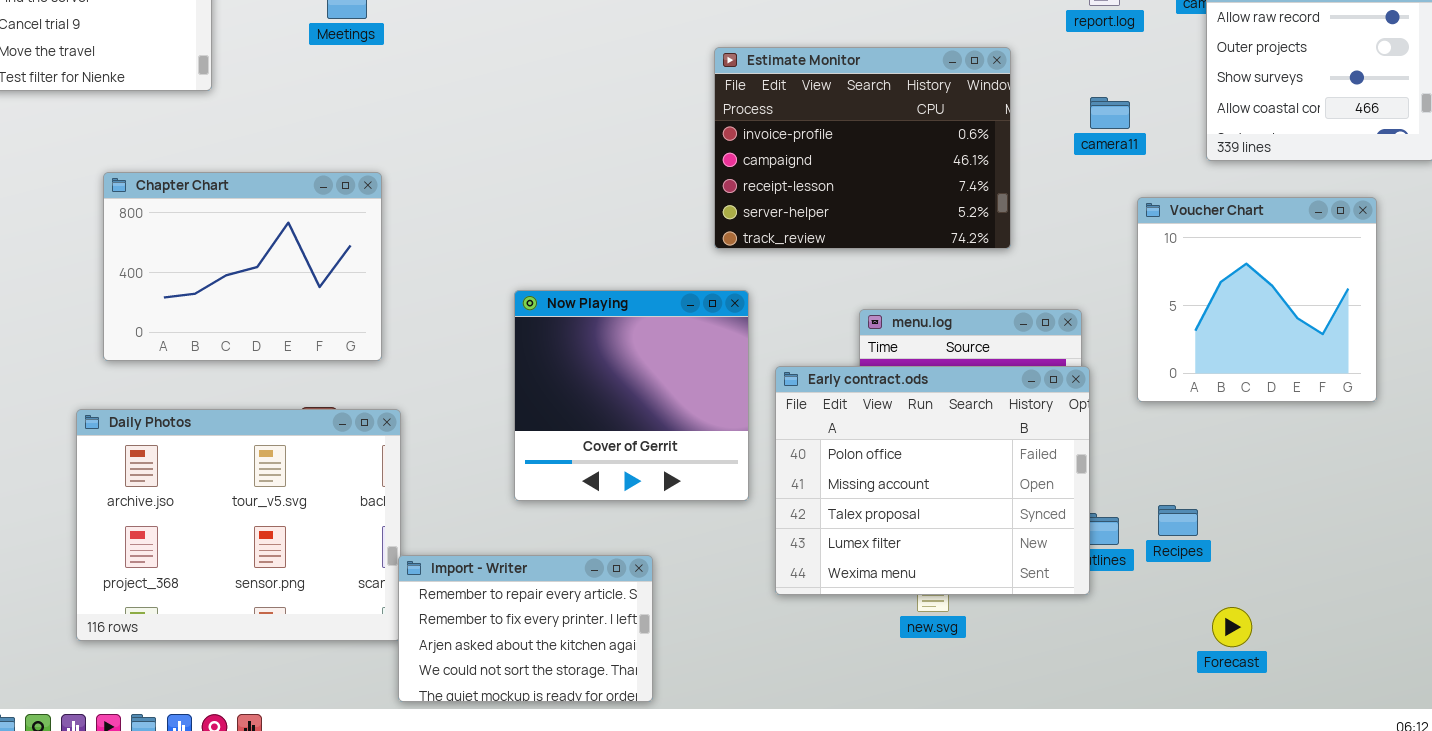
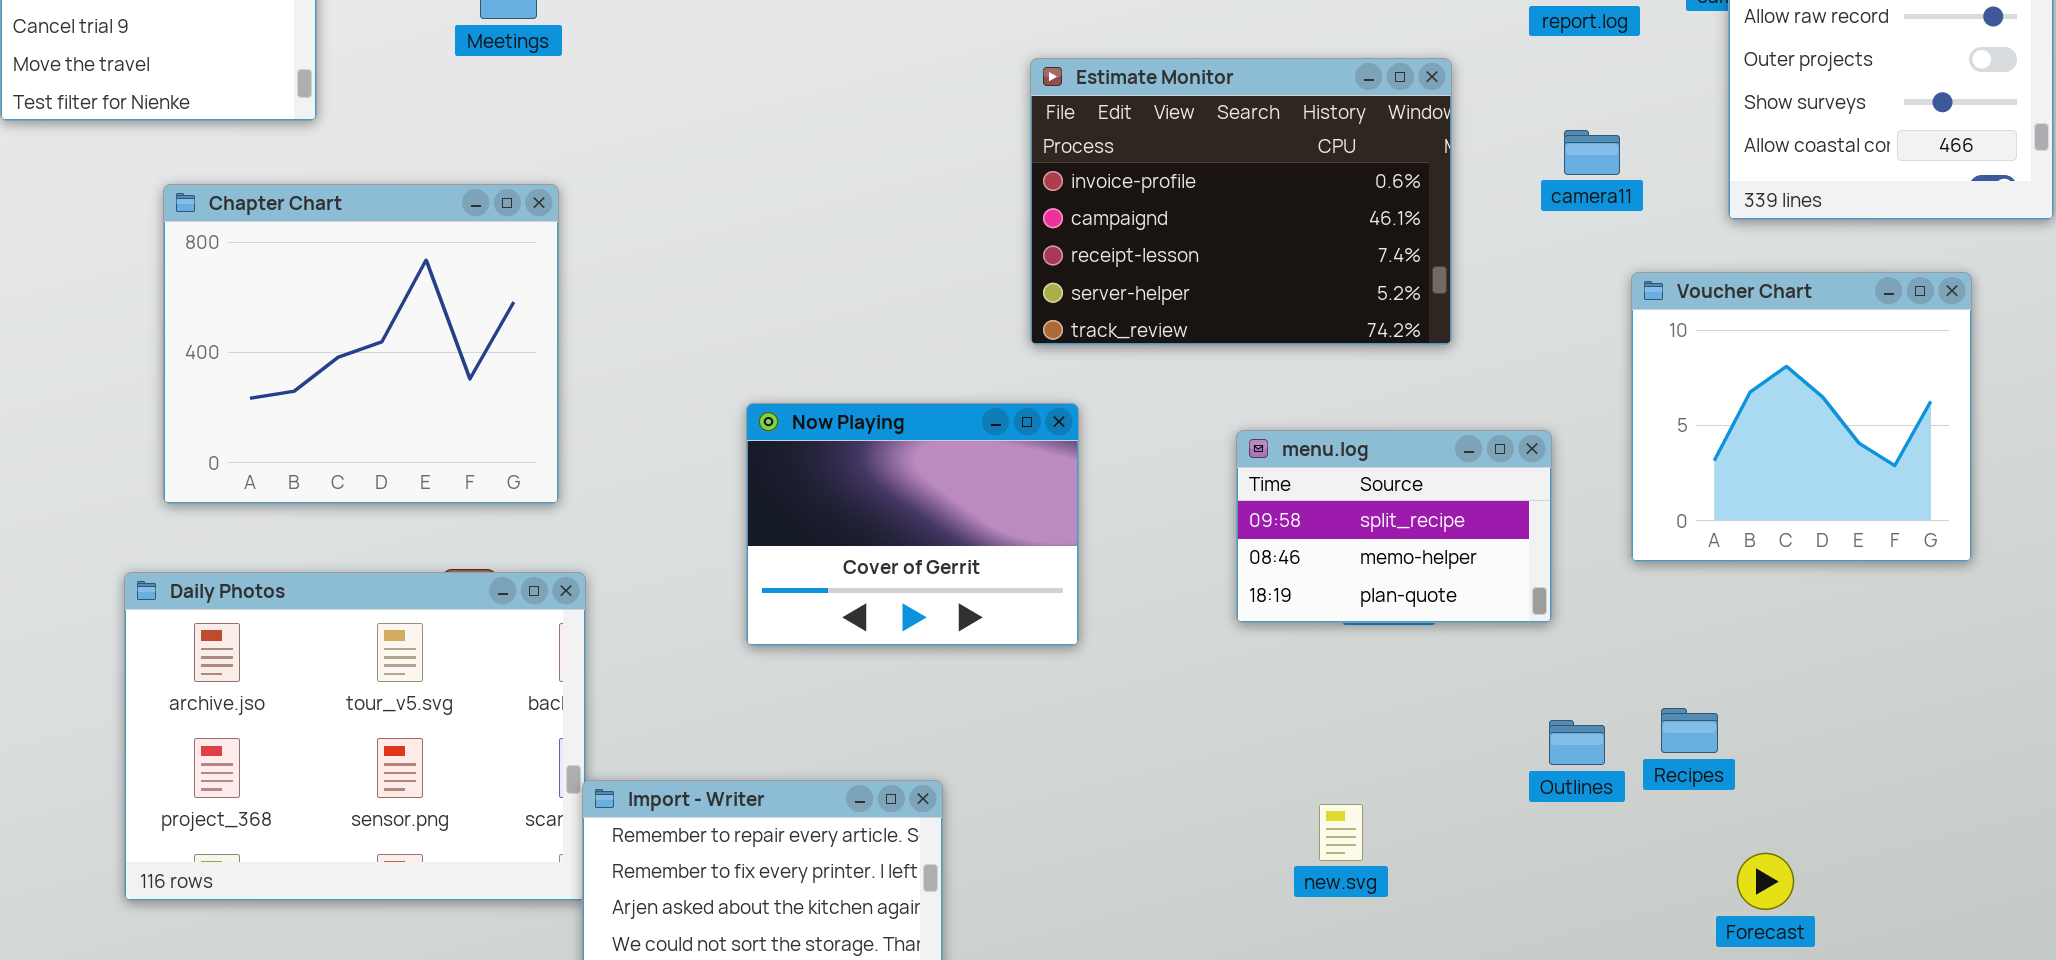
Chapter Chart: [103,172,382,361] -> [163,184,559,504], resized
Now Playing: [514,290,749,501] -> [746,403,1079,646], resized
Early contract.ods: [775,366,1090,595] -> none, closed

